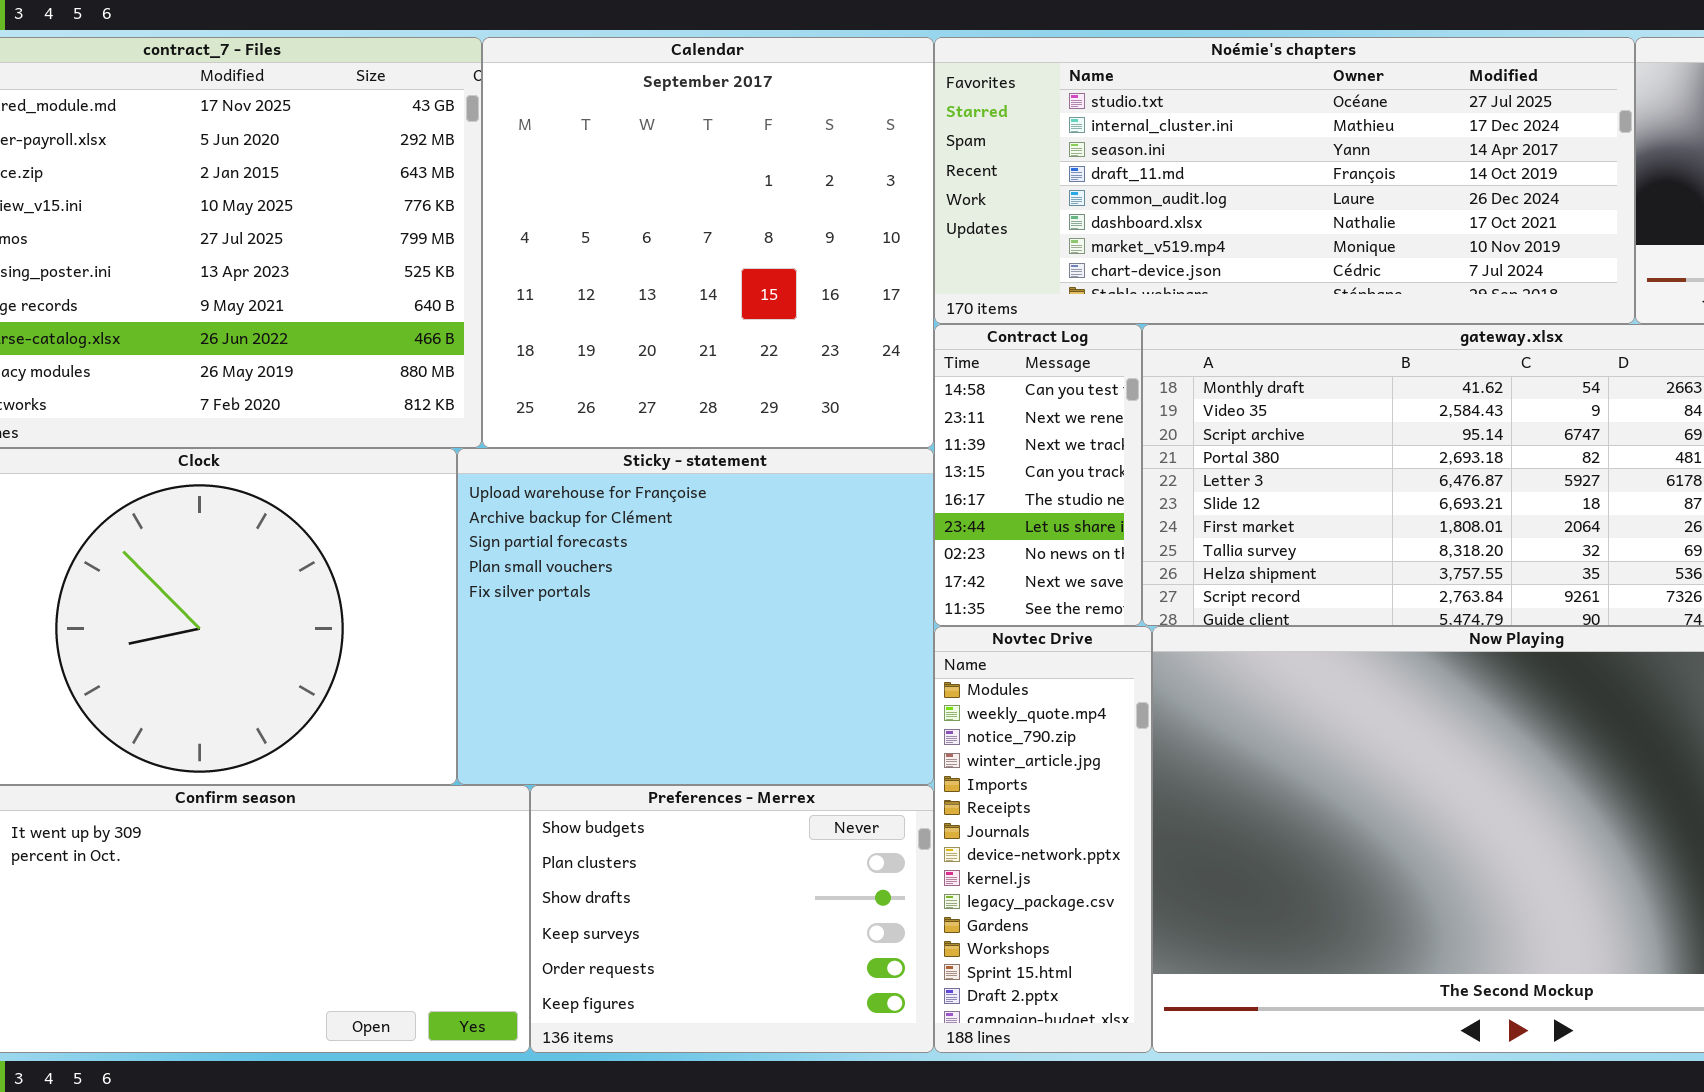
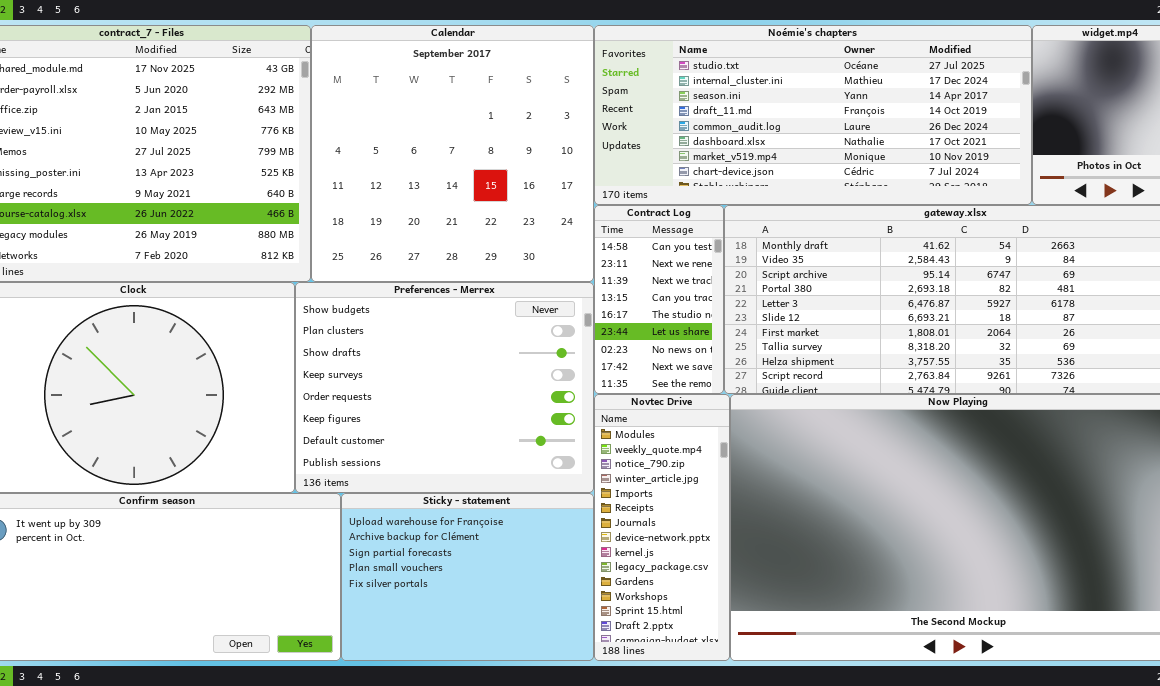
Sticky - statement: [457,448,934,785] -> [341,493,594,661], moved, resized
Preferences - Merrex: [530,785,934,1053] -> [295,282,594,493], moved, resized

